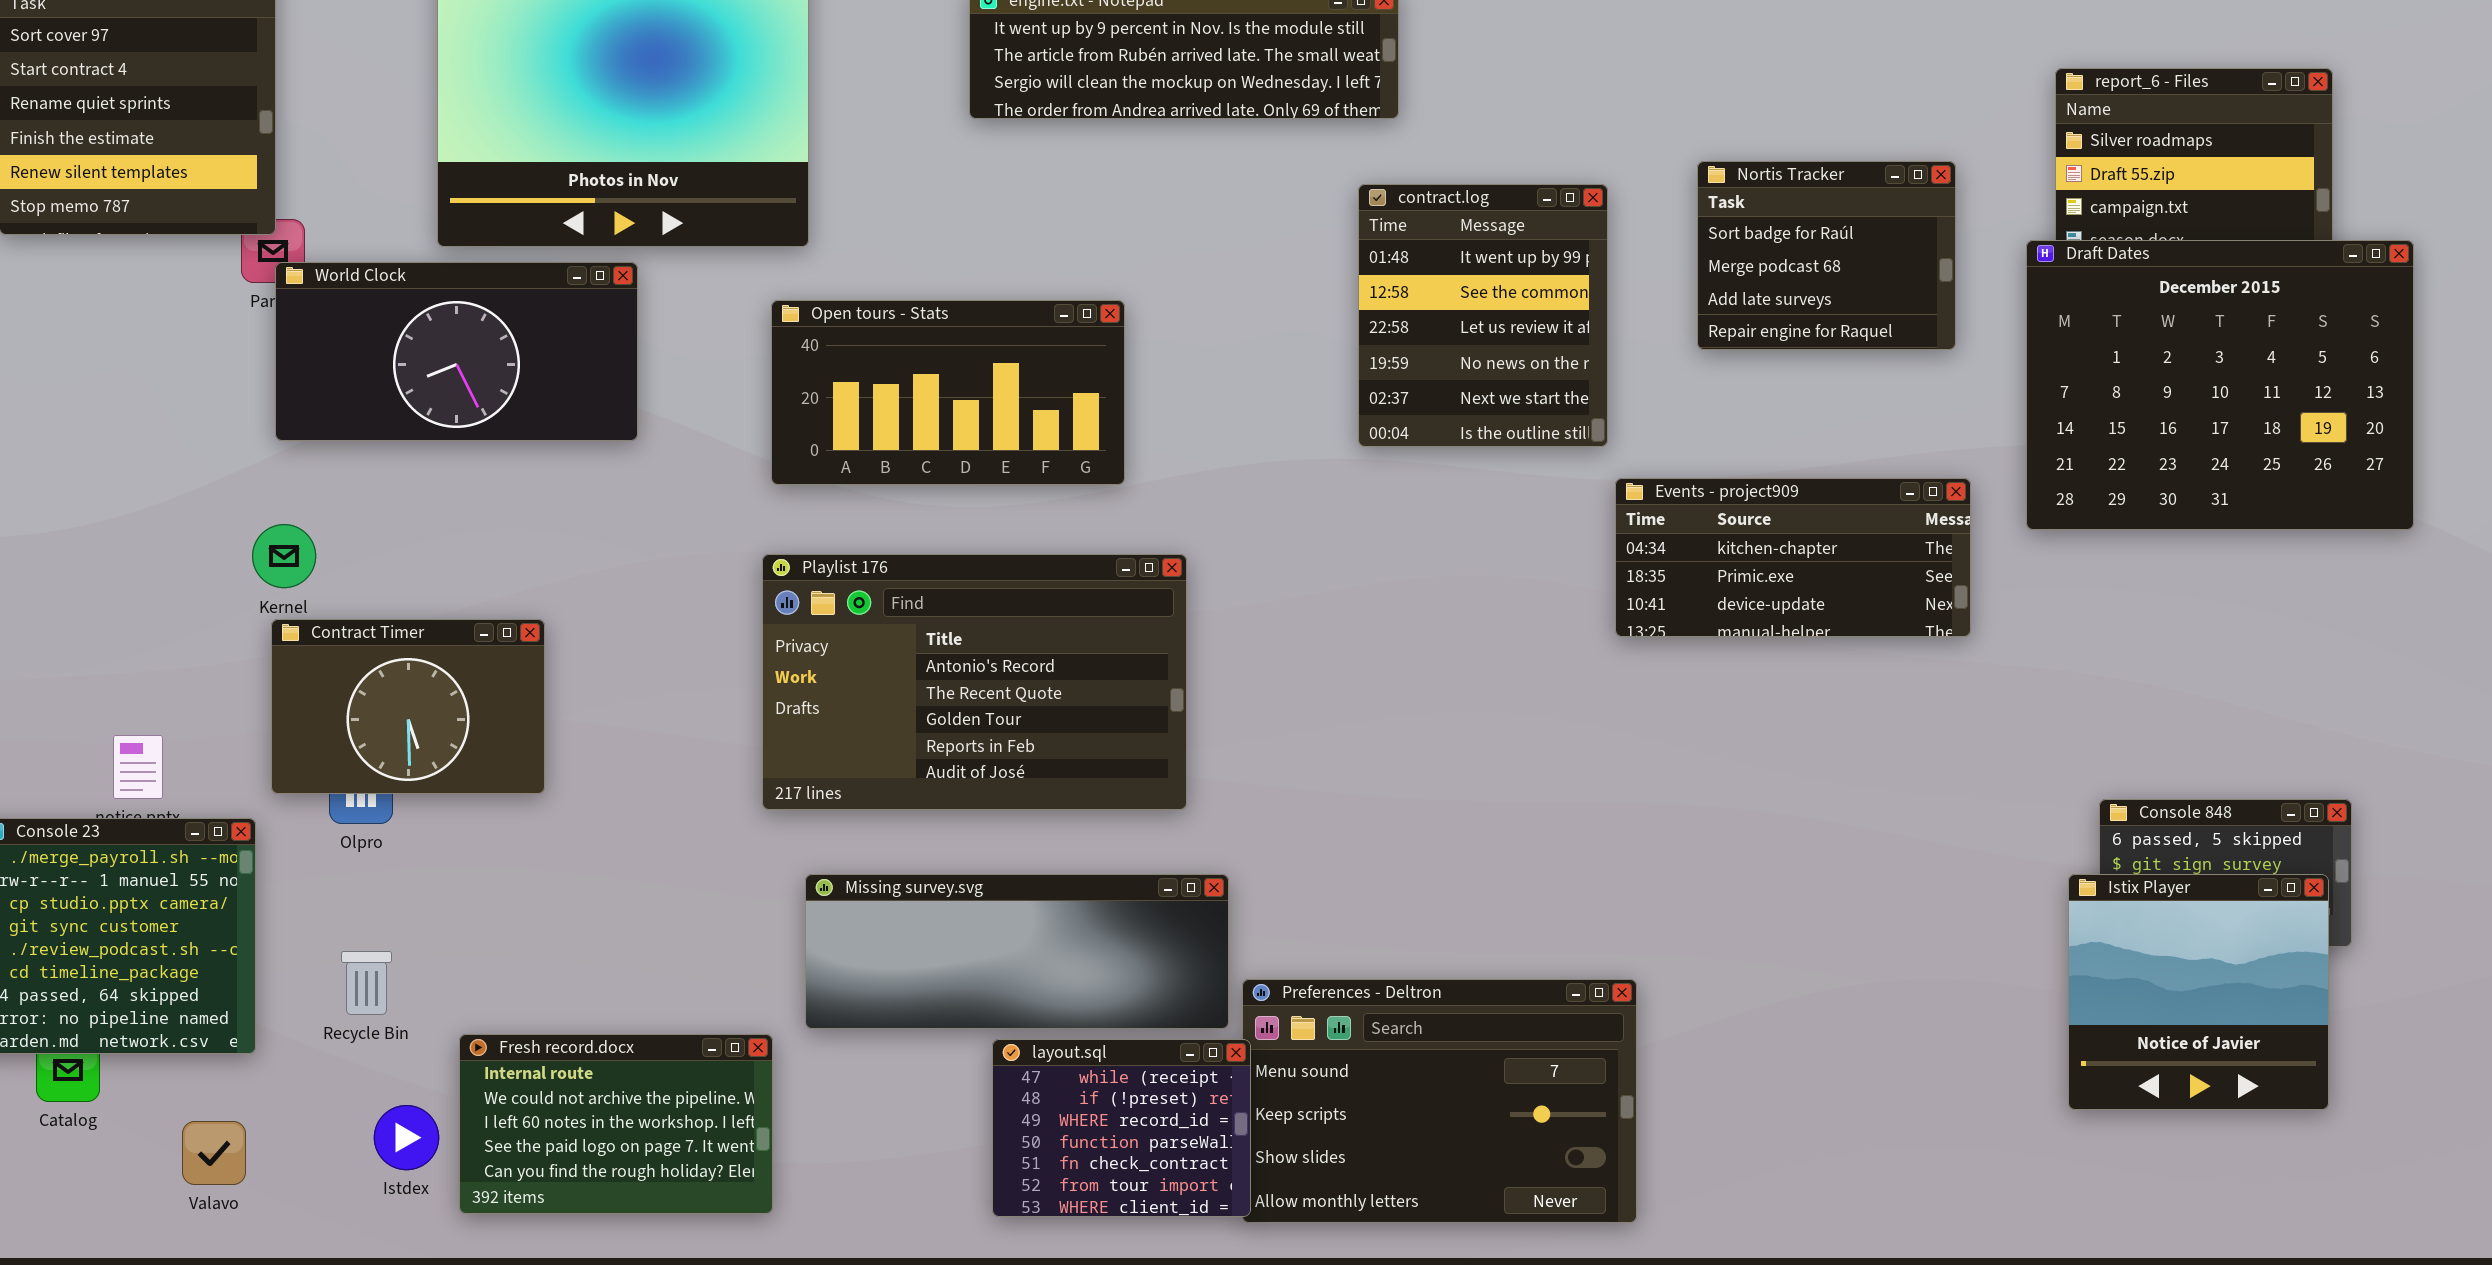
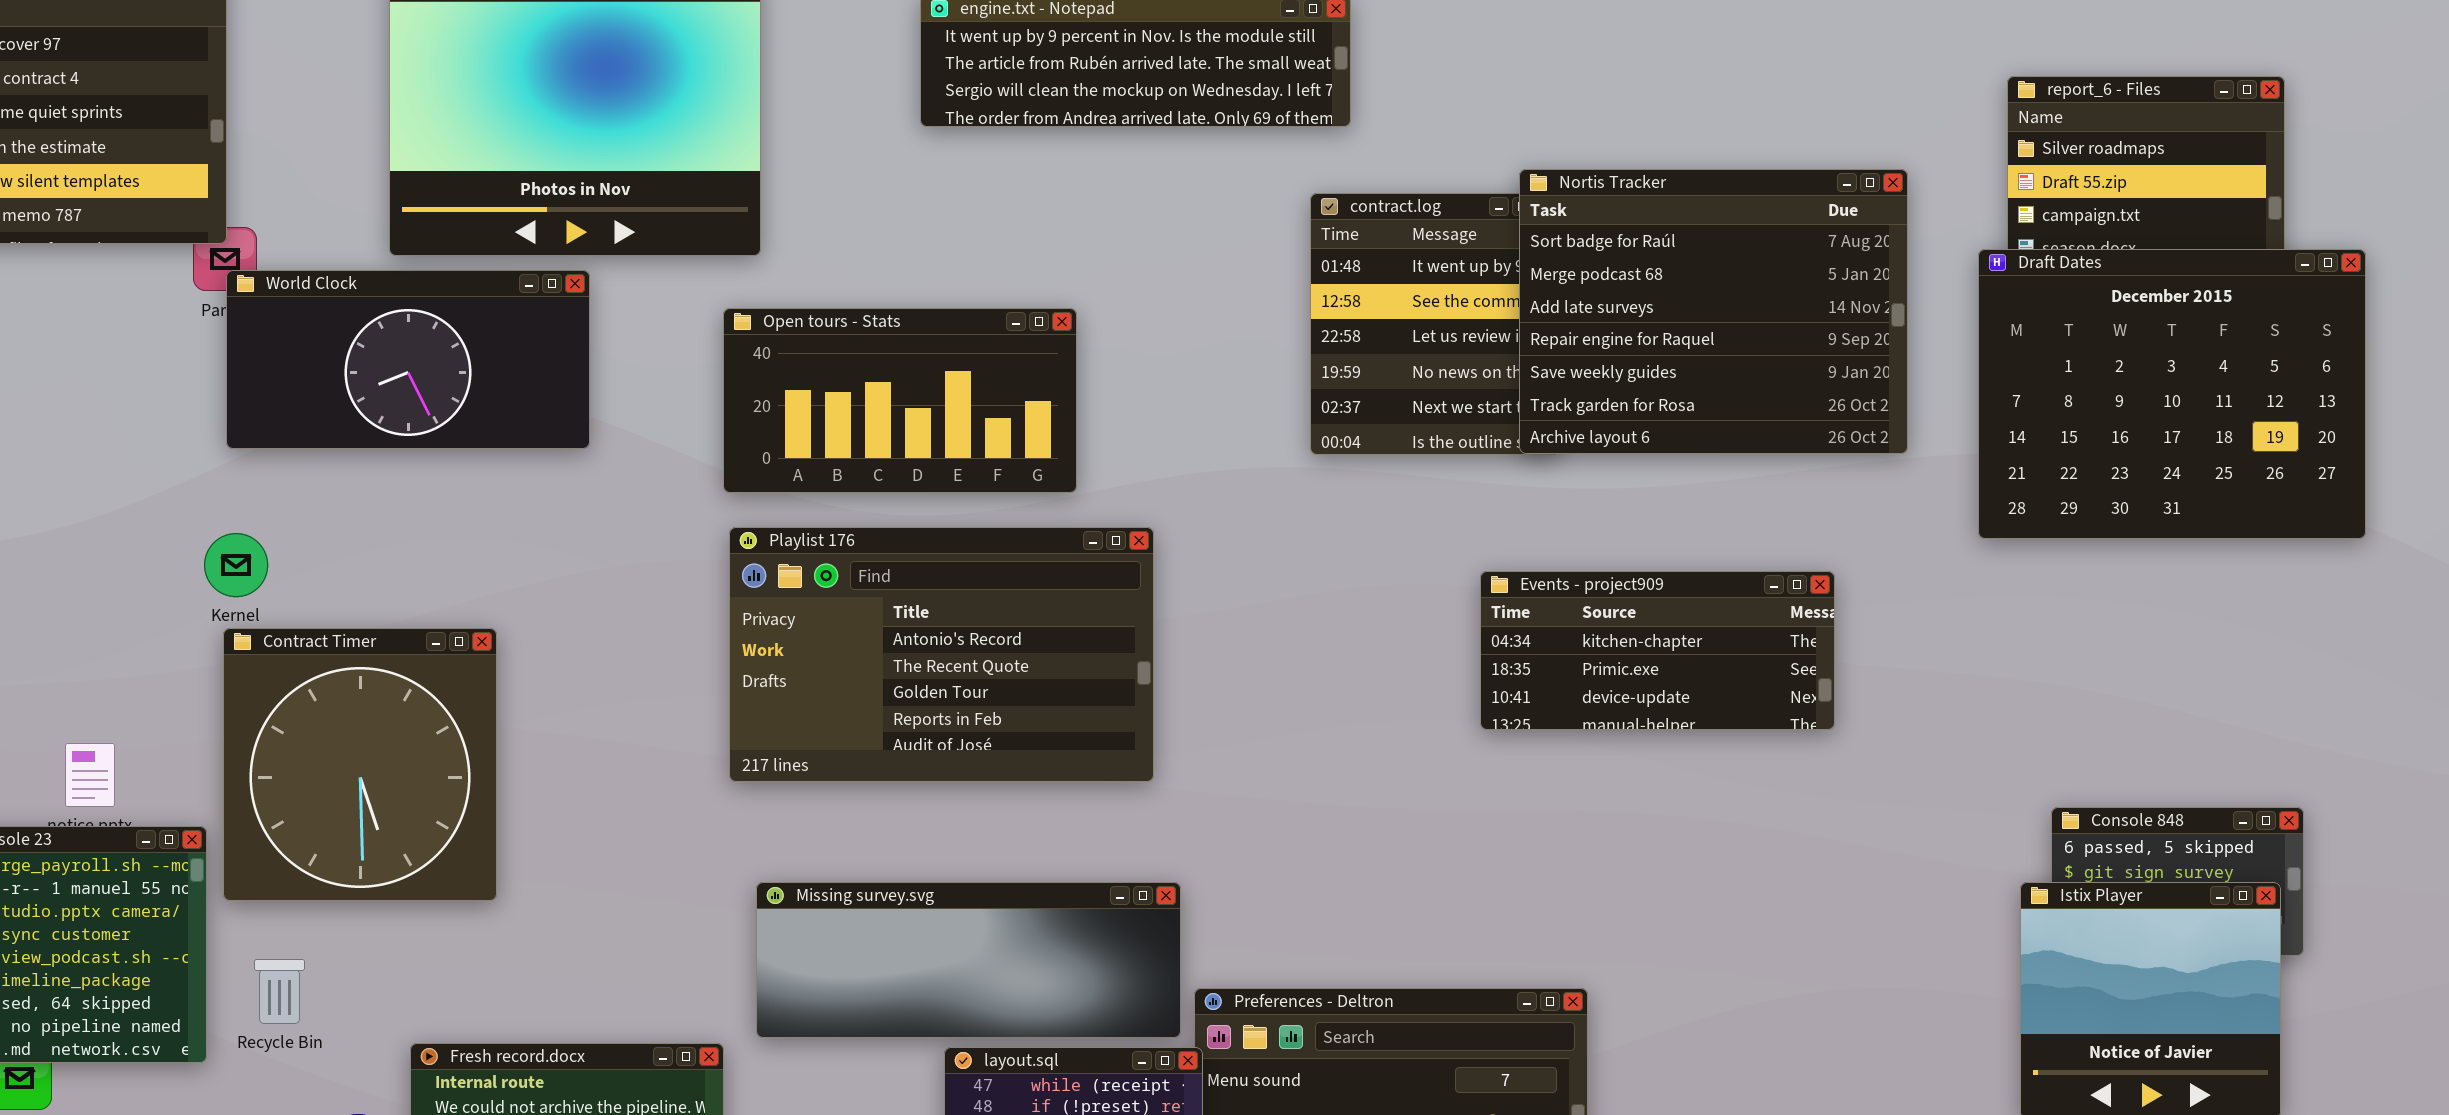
Nortis Tracker: [1697,161,1956,350] -> [1519,169,1908,454], resized
Events - project909: [1615,478,1971,637] -> [1480,571,1835,730], moved
Playlist 176: [762,554,1187,810] -> [729,527,1154,782], moved
Contract Timer: [271,619,545,794] -> [223,628,497,901], resized
Recycle Bin: [341,951,392,1015] -> [254,959,305,1024], moved

